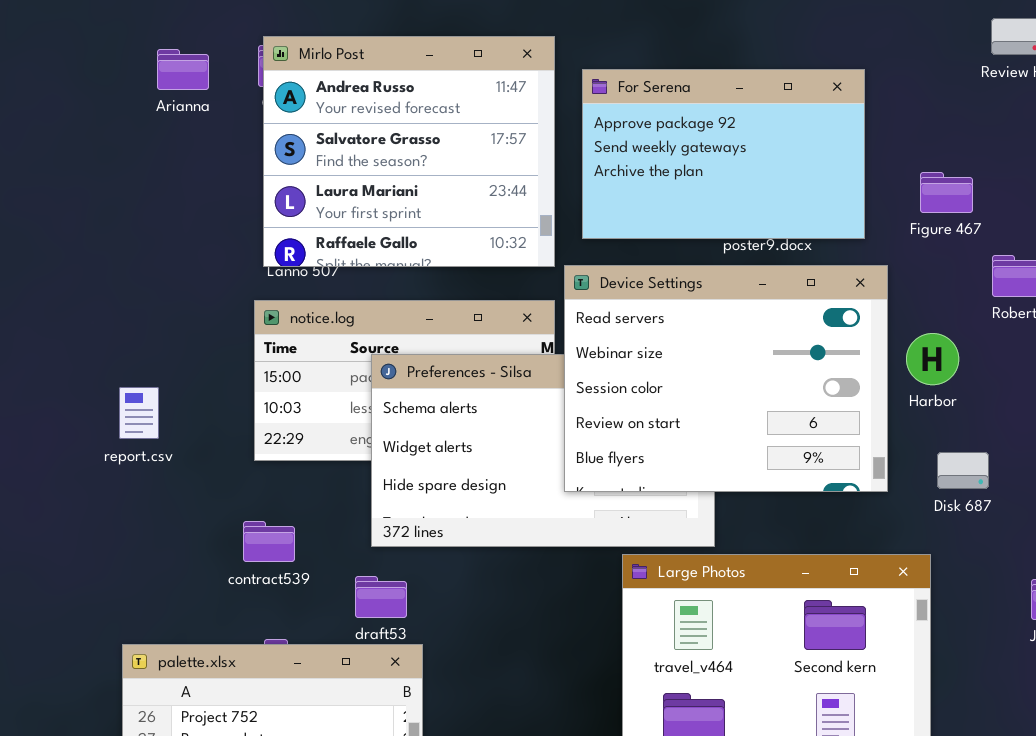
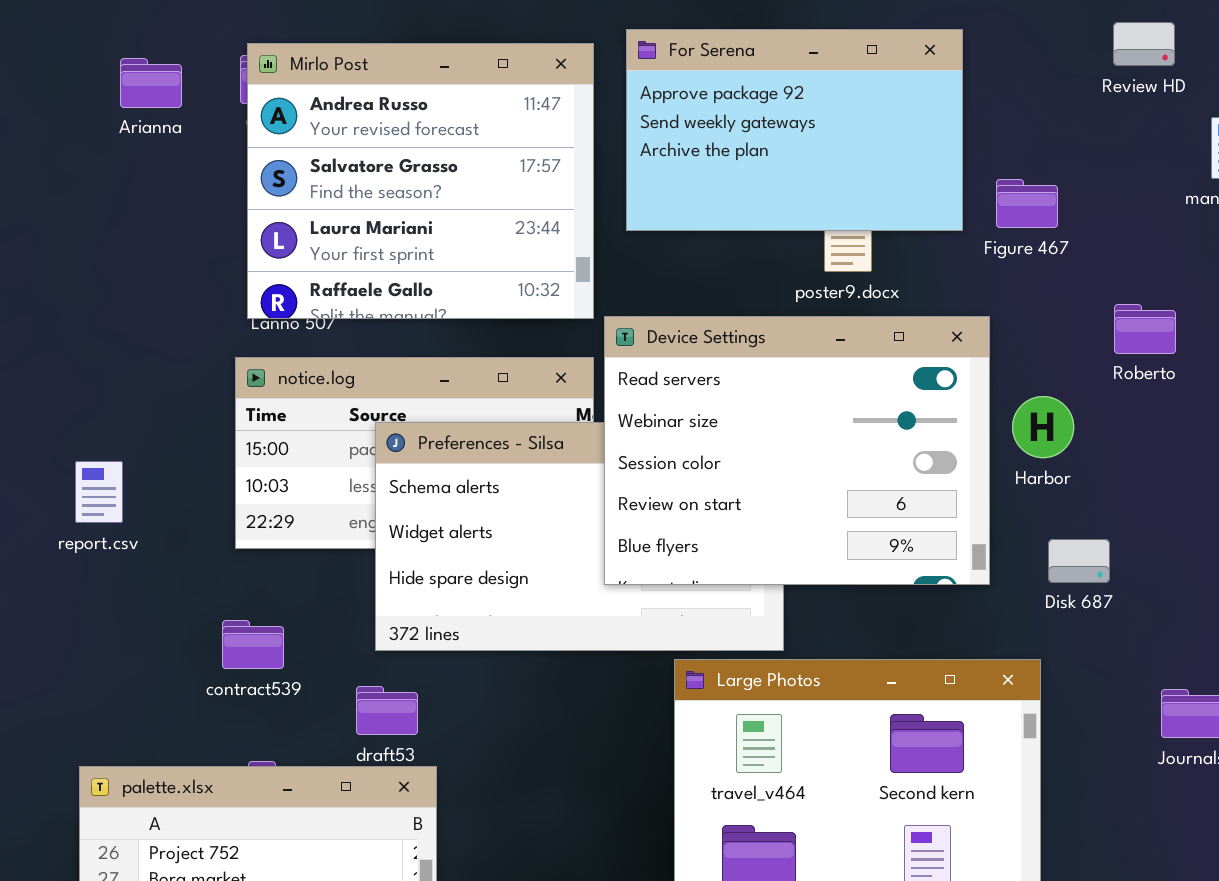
For Serena: [582,69,865,239] -> [626,29,963,231], moved
Figure 467: [920,172,973,213] -> [996,179,1058,228], moved

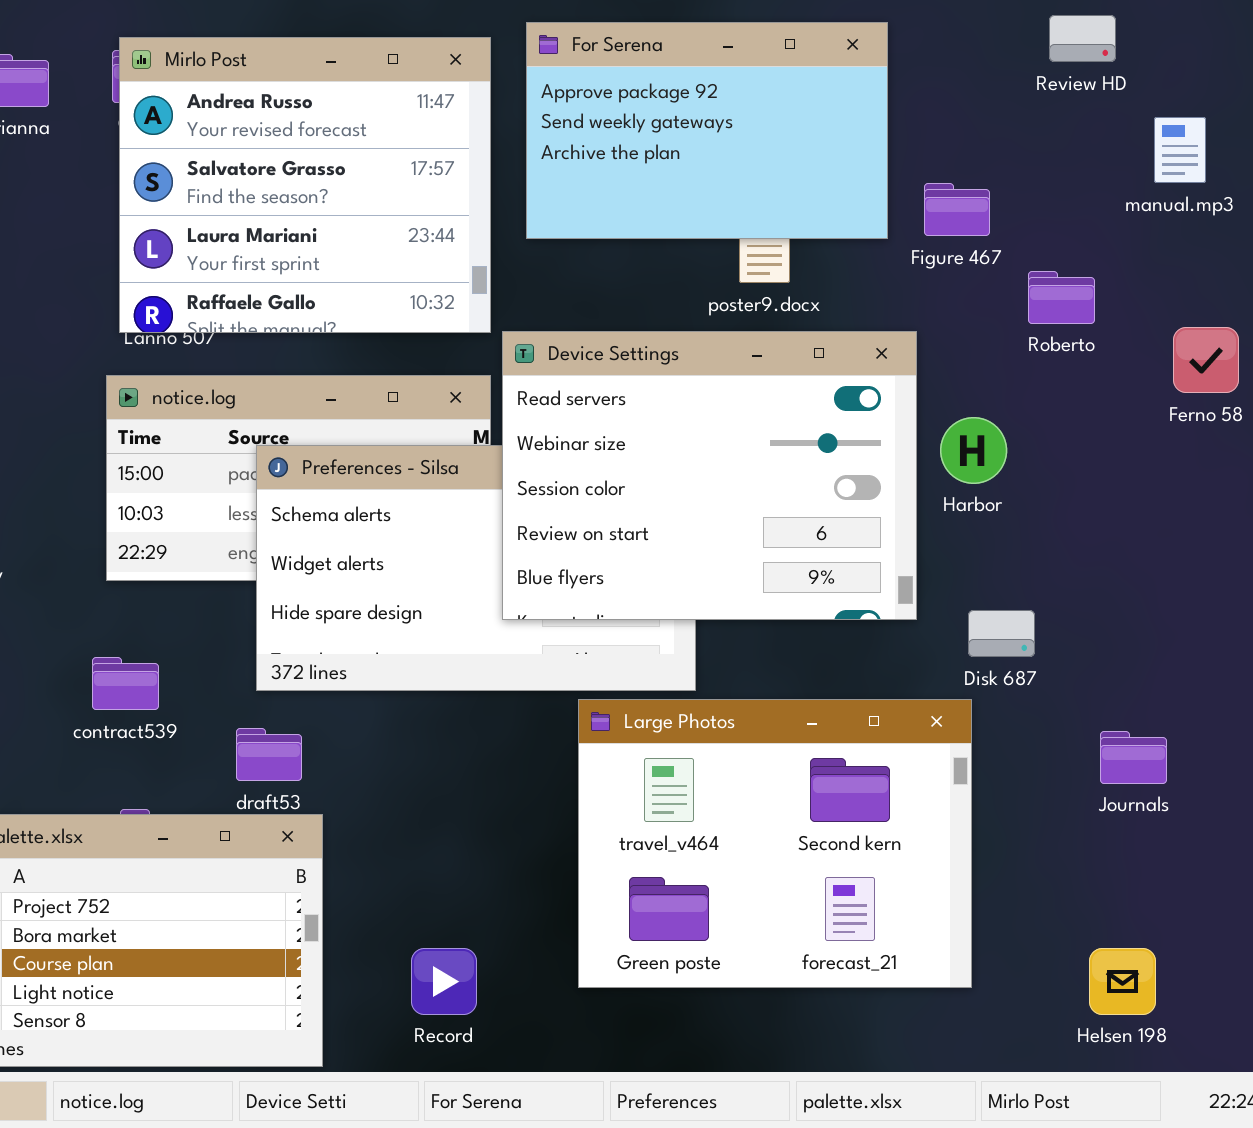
Roberto: [1114,304,1176,354] -> [1028,271,1095,324], moved
Disk 687: [1048,539,1110,583] -> [968,610,1035,657], moved

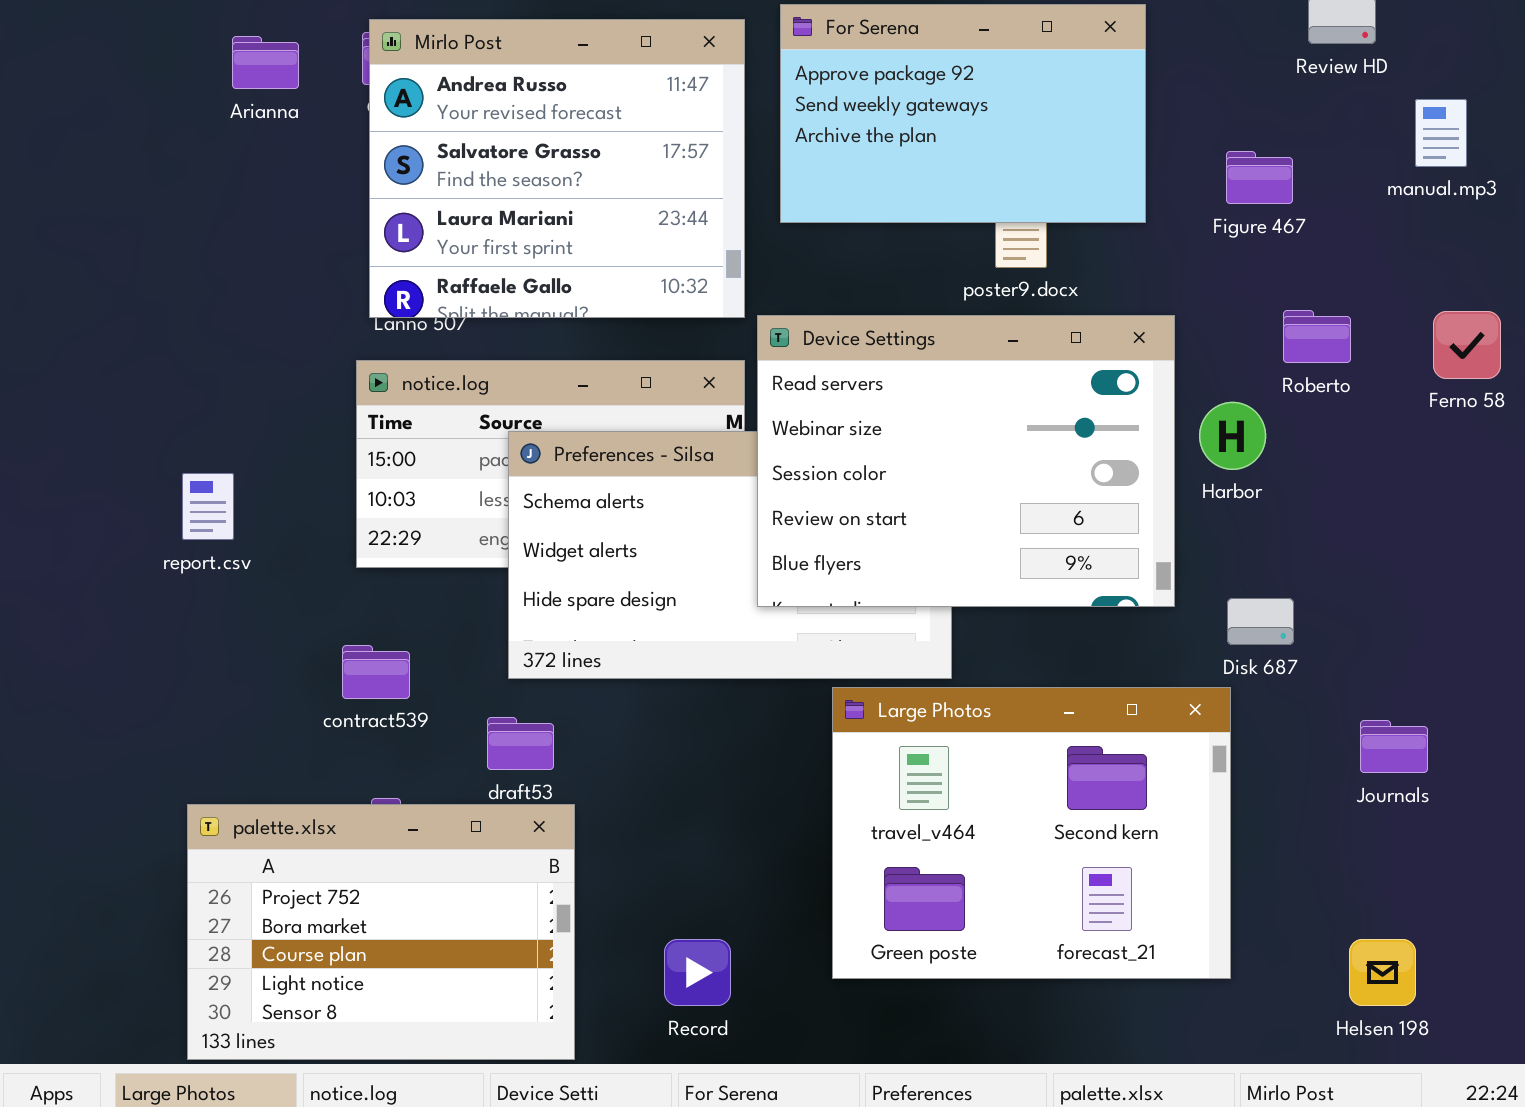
Figure 467: [924,183,990,236] -> [1226,151,1293,204], moved
Roberto: [1028,271,1095,324] -> [1283,310,1351,363], moved

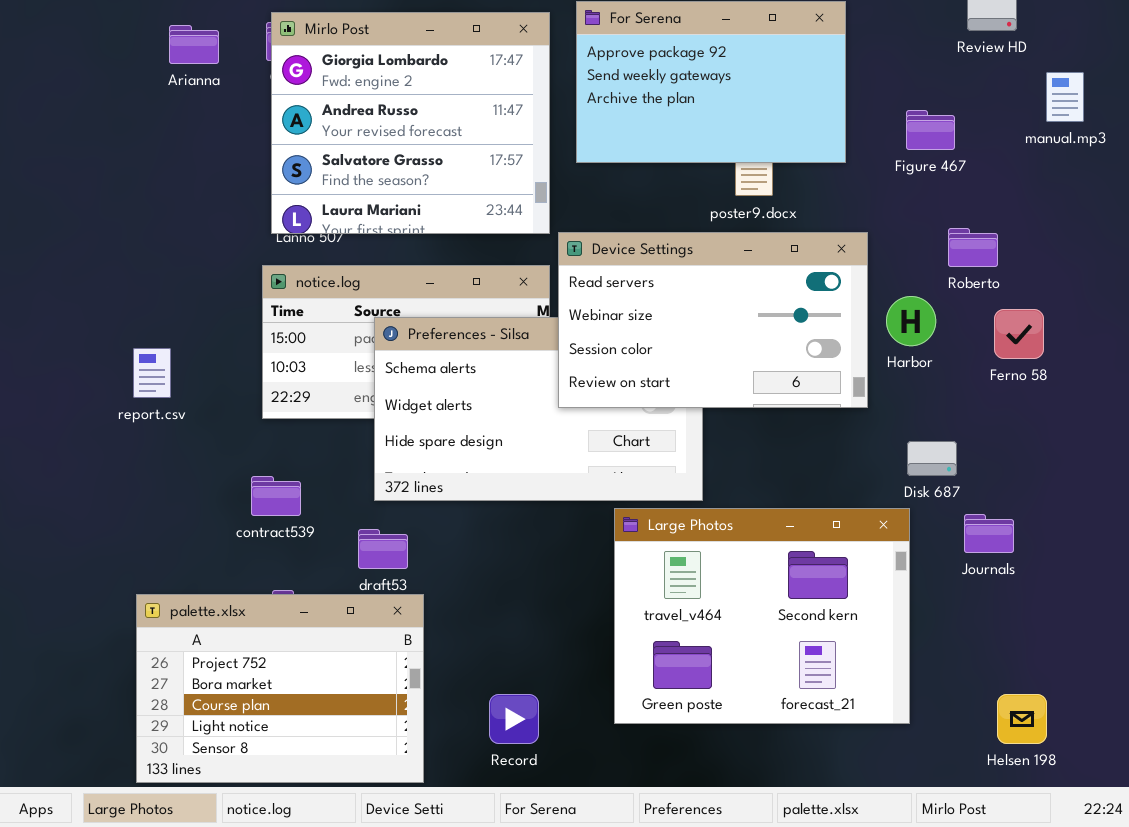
Mirlo Post: [369,19,745,318] -> [271,12,550,234], scrolled up 1 row
Ferno 58: [1433,311,1501,379] -> [994,309,1044,359], moved
Device Settings: [757,315,1175,607] -> [558,232,868,408], resized
Journals: [1360,720,1428,773] -> [964,514,1014,553], moved

